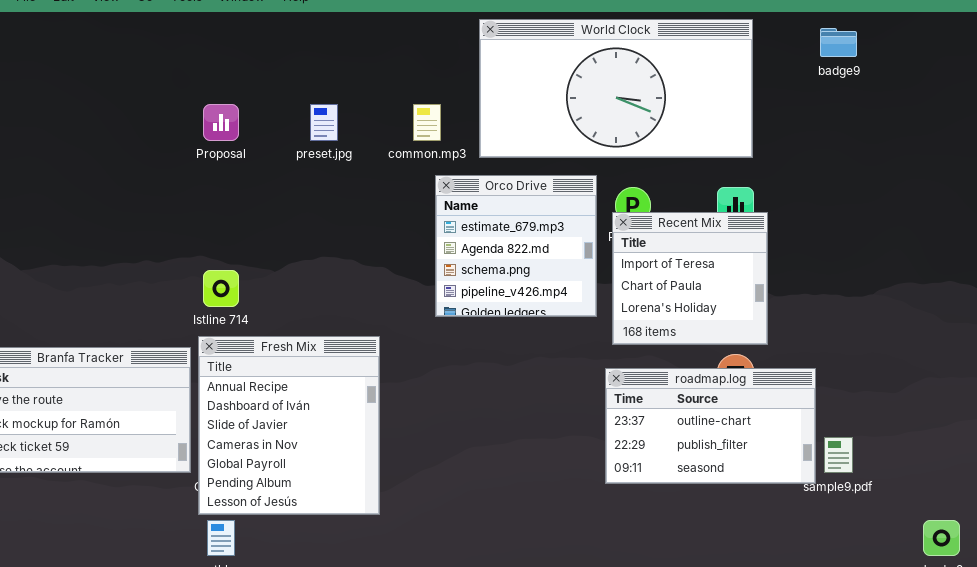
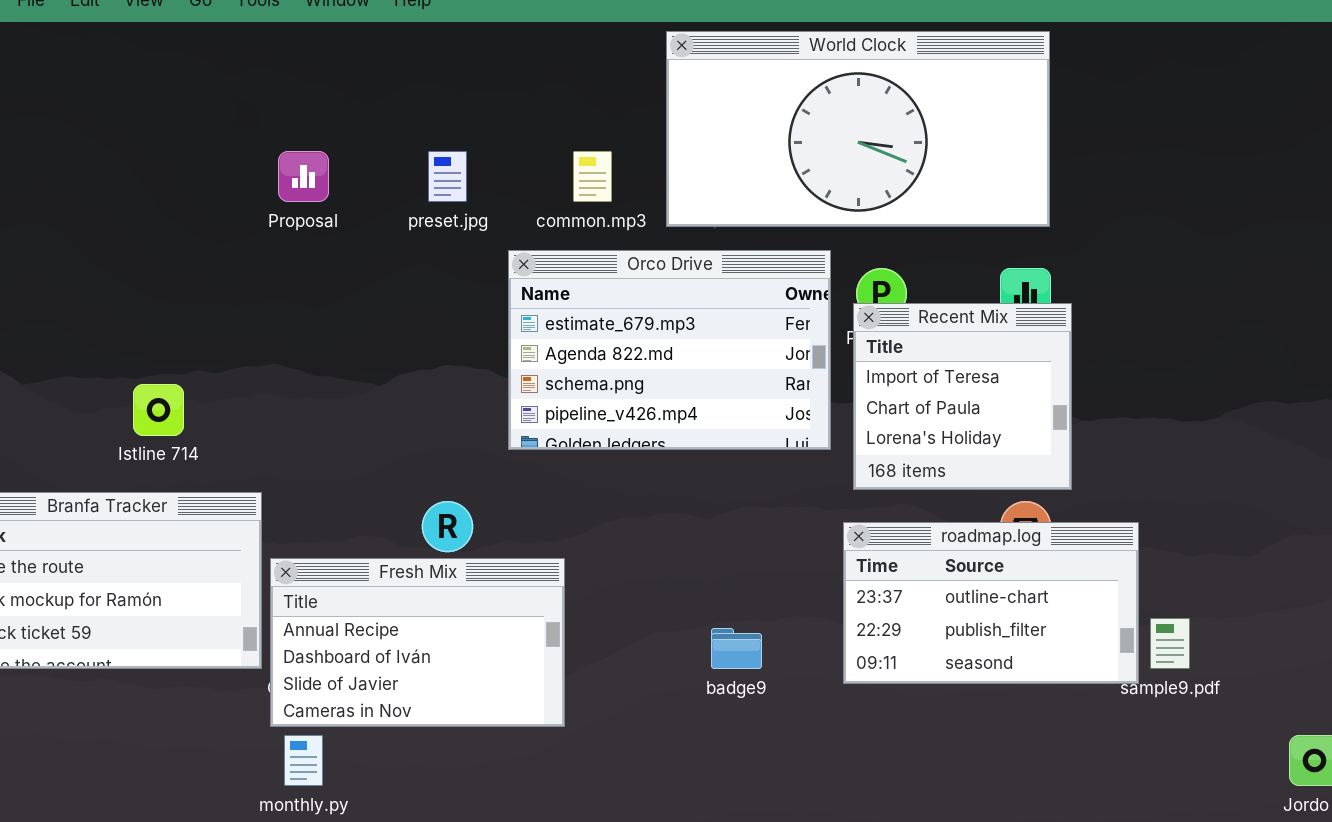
badge9: [820,28,857,57] -> [711,628,762,669], moved
Orco Drive: [435,175,597,317] -> [508,250,831,450], resized
Istline 714: [203,270,239,307] -> [133,384,184,436], moved
Fresh Mix: [198,336,380,515] -> [270,558,565,727], resized

